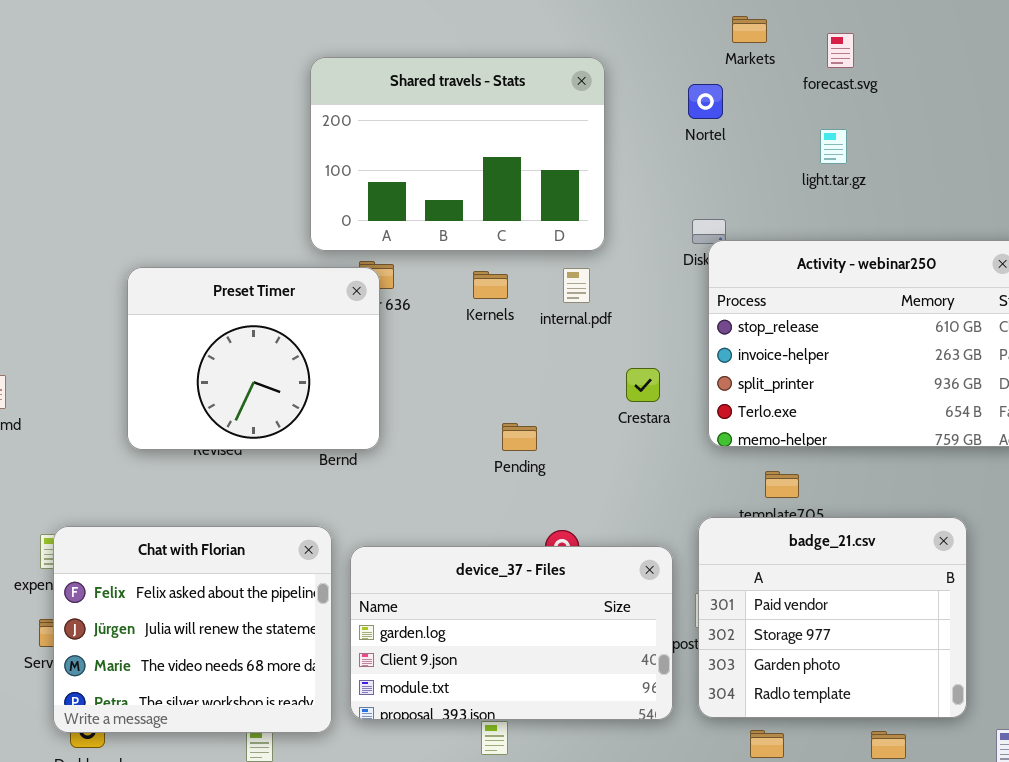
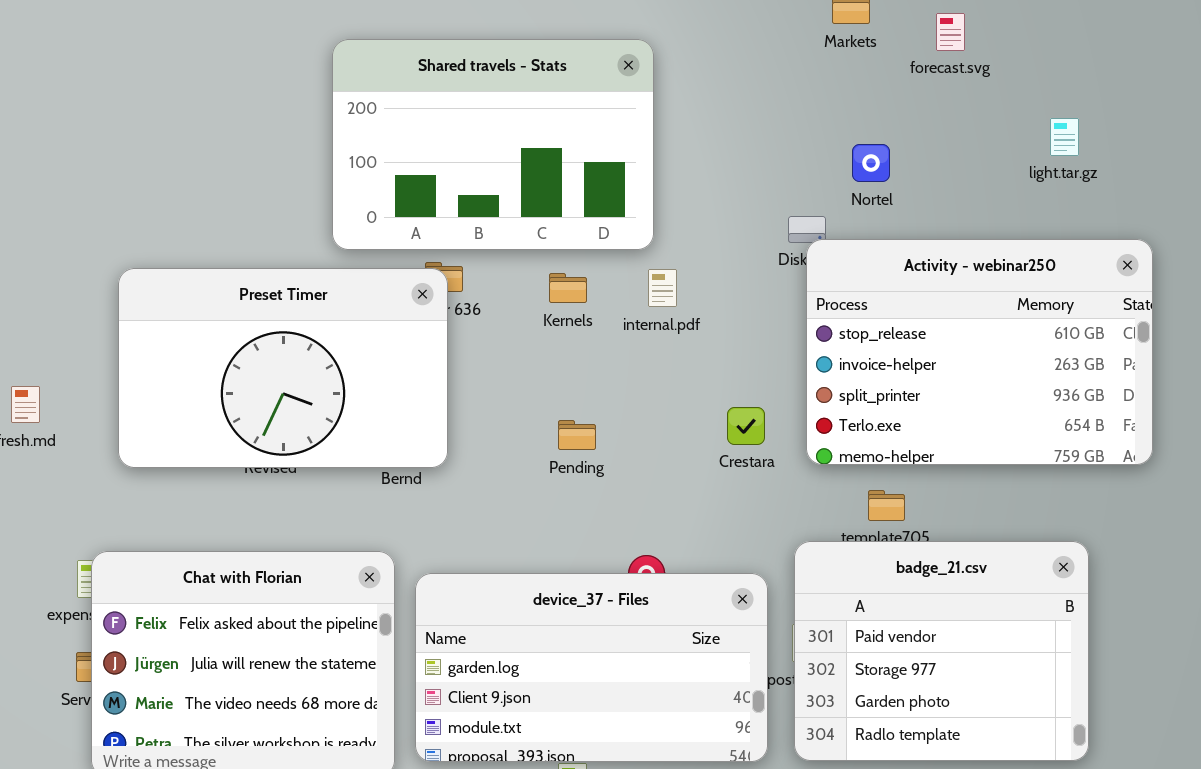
Shared travels - Stats: [310,57,605,251] -> [332,39,654,250], moved
Nortel: [688,84,723,119] -> [852,144,890,182], moved
light.tar.gz: [820,129,847,164] -> [1050,118,1079,156], moved
Preset Timer: [127,267,380,450] -> [118,268,448,468], resized
Crestara: [626,368,660,402] -> [727,407,765,445], moved
Pending: [502,423,537,451] -> [558,420,596,450], moved

